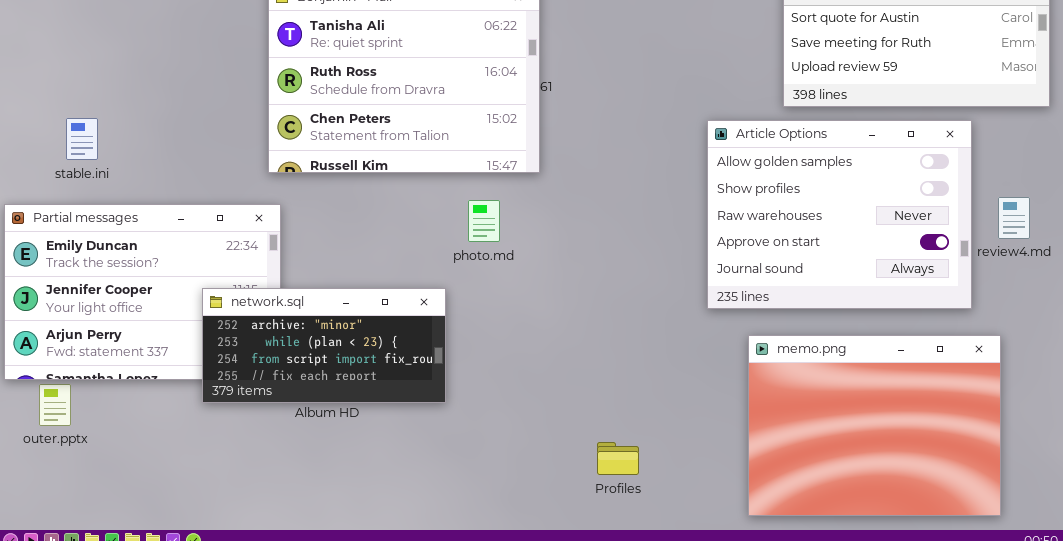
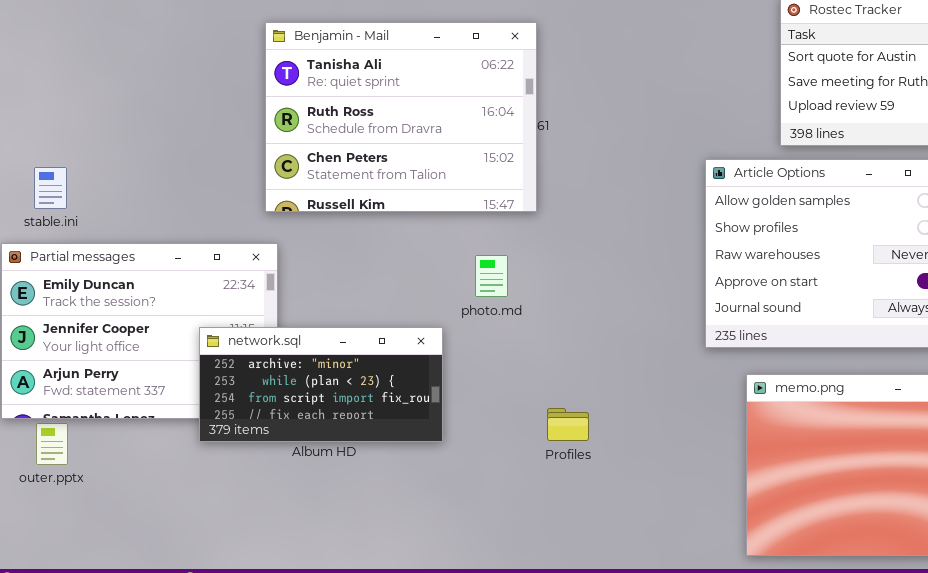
stable.ini: [66,118,98,160] -> [34,167,67,209], moved
photo.md: [468,200,500,242] -> [475,255,508,297], moved
Profiles: [597,442,639,475] -> [547,408,589,441], moved

